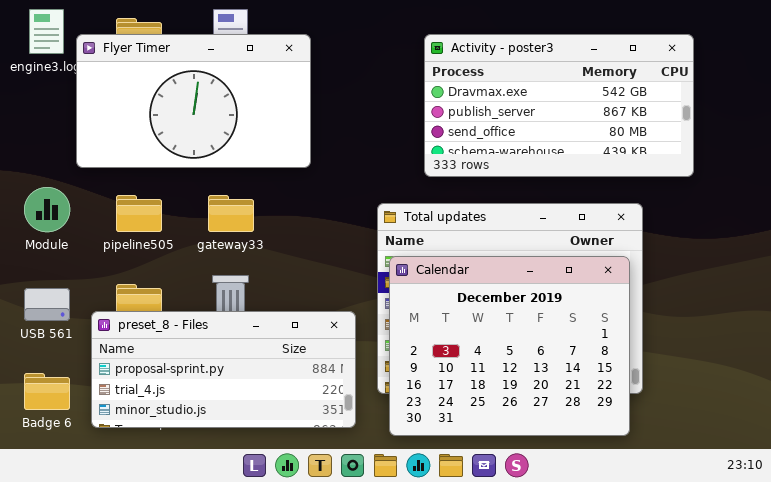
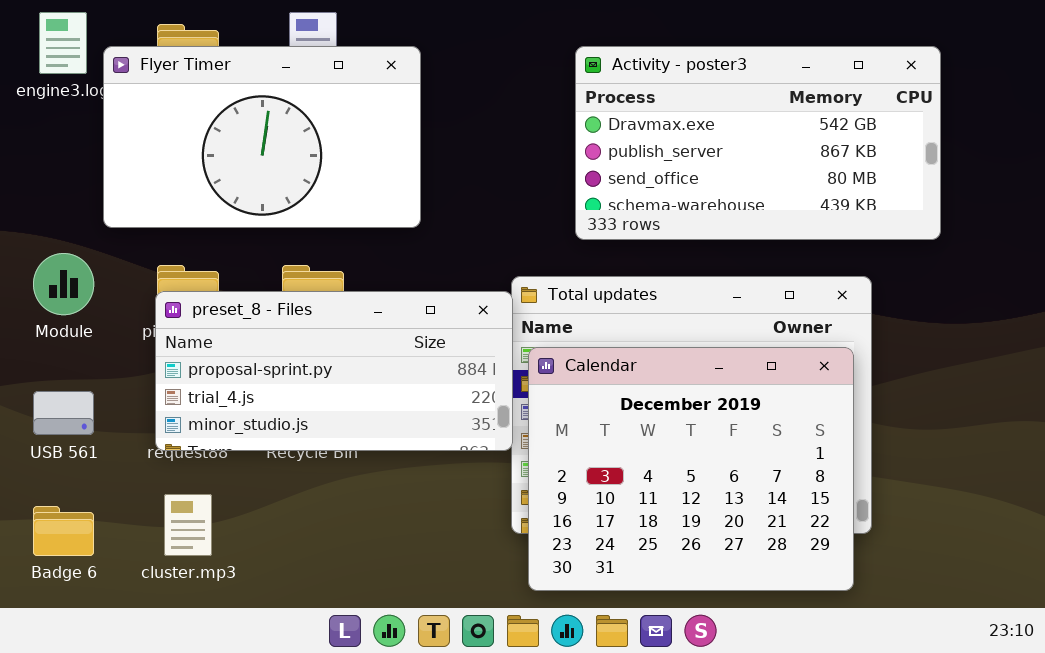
preset_8 - Files: [91,311,356,428] -> [155,291,513,451], moved

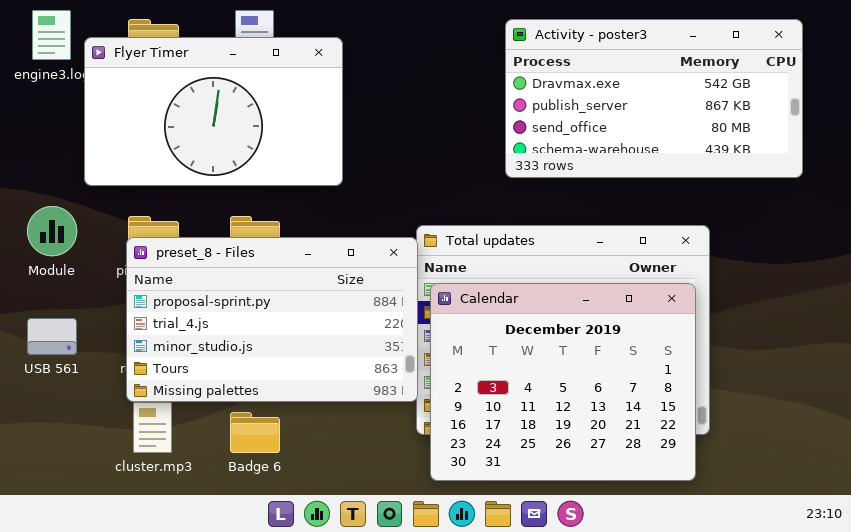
Activity - poster3: [575,46,941,240] -> [505,19,803,178], moved
preset_8 - Files: [155,291,513,451] -> [126,237,418,402], resized
Badge 6: [33,506,94,556] -> [230,412,280,453], moved

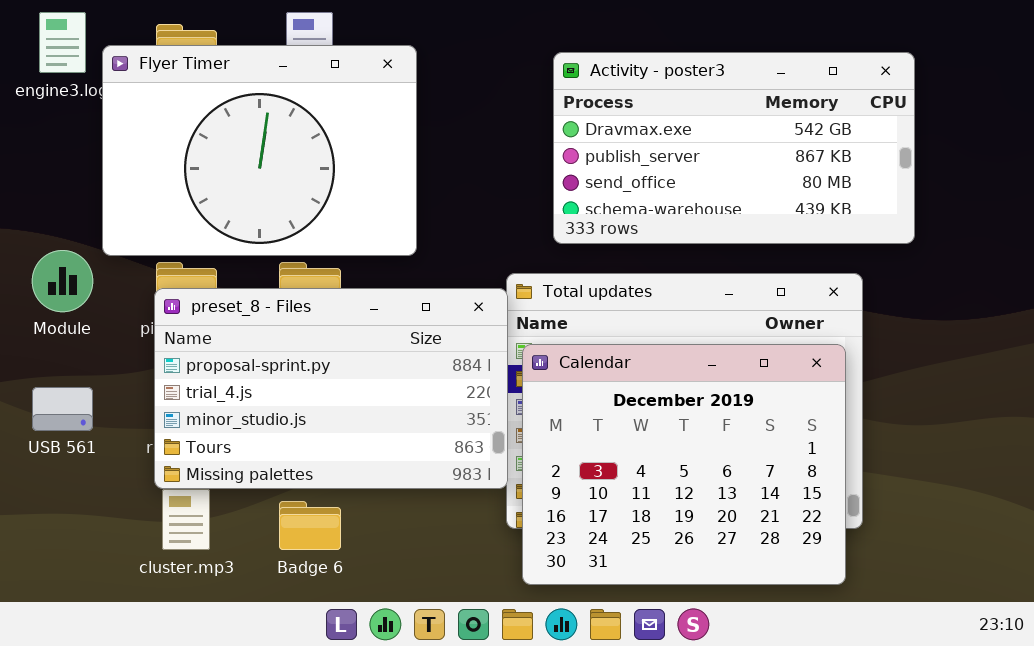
Activity - poster3: [505,19,803,178] -> [553,52,915,244], moved
Flyer Timer: [84,37,343,186] -> [102,45,417,256], resized

